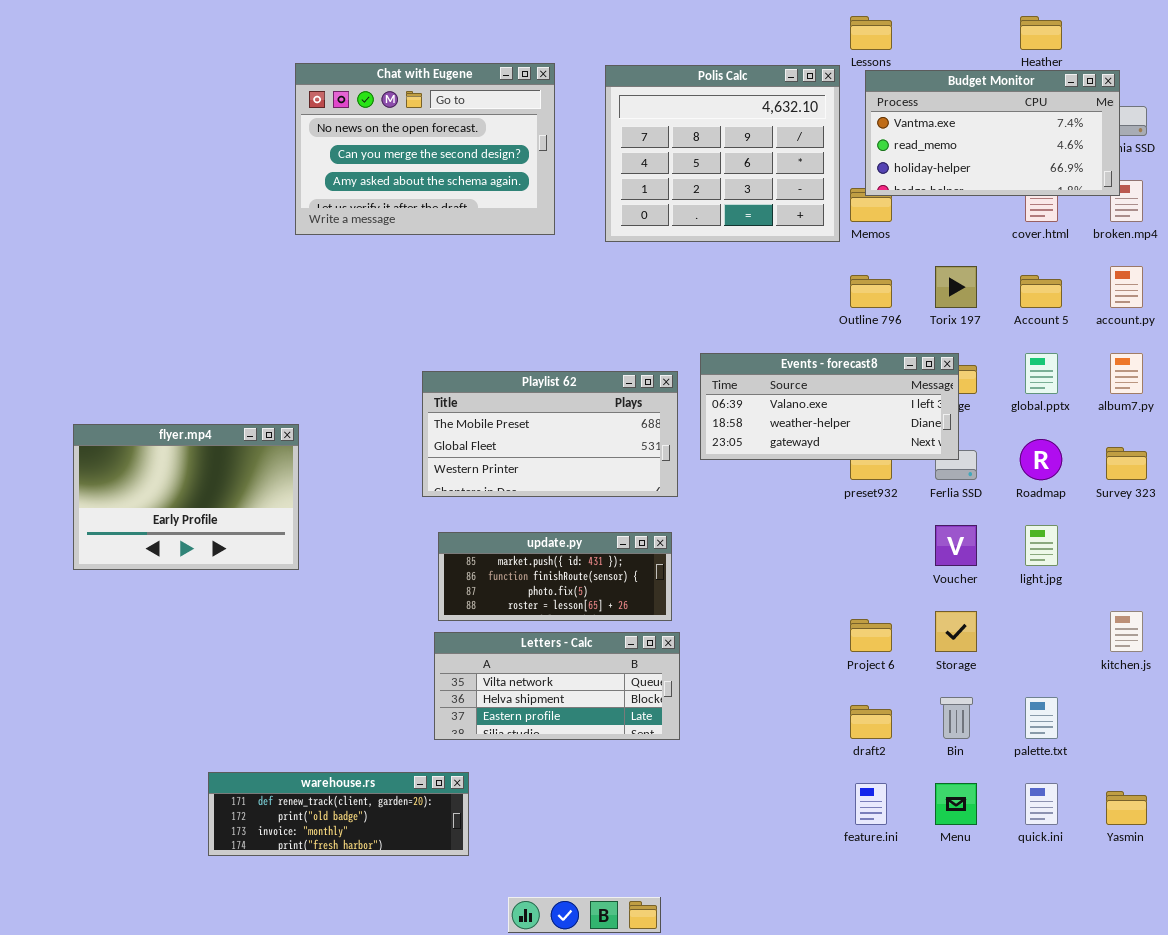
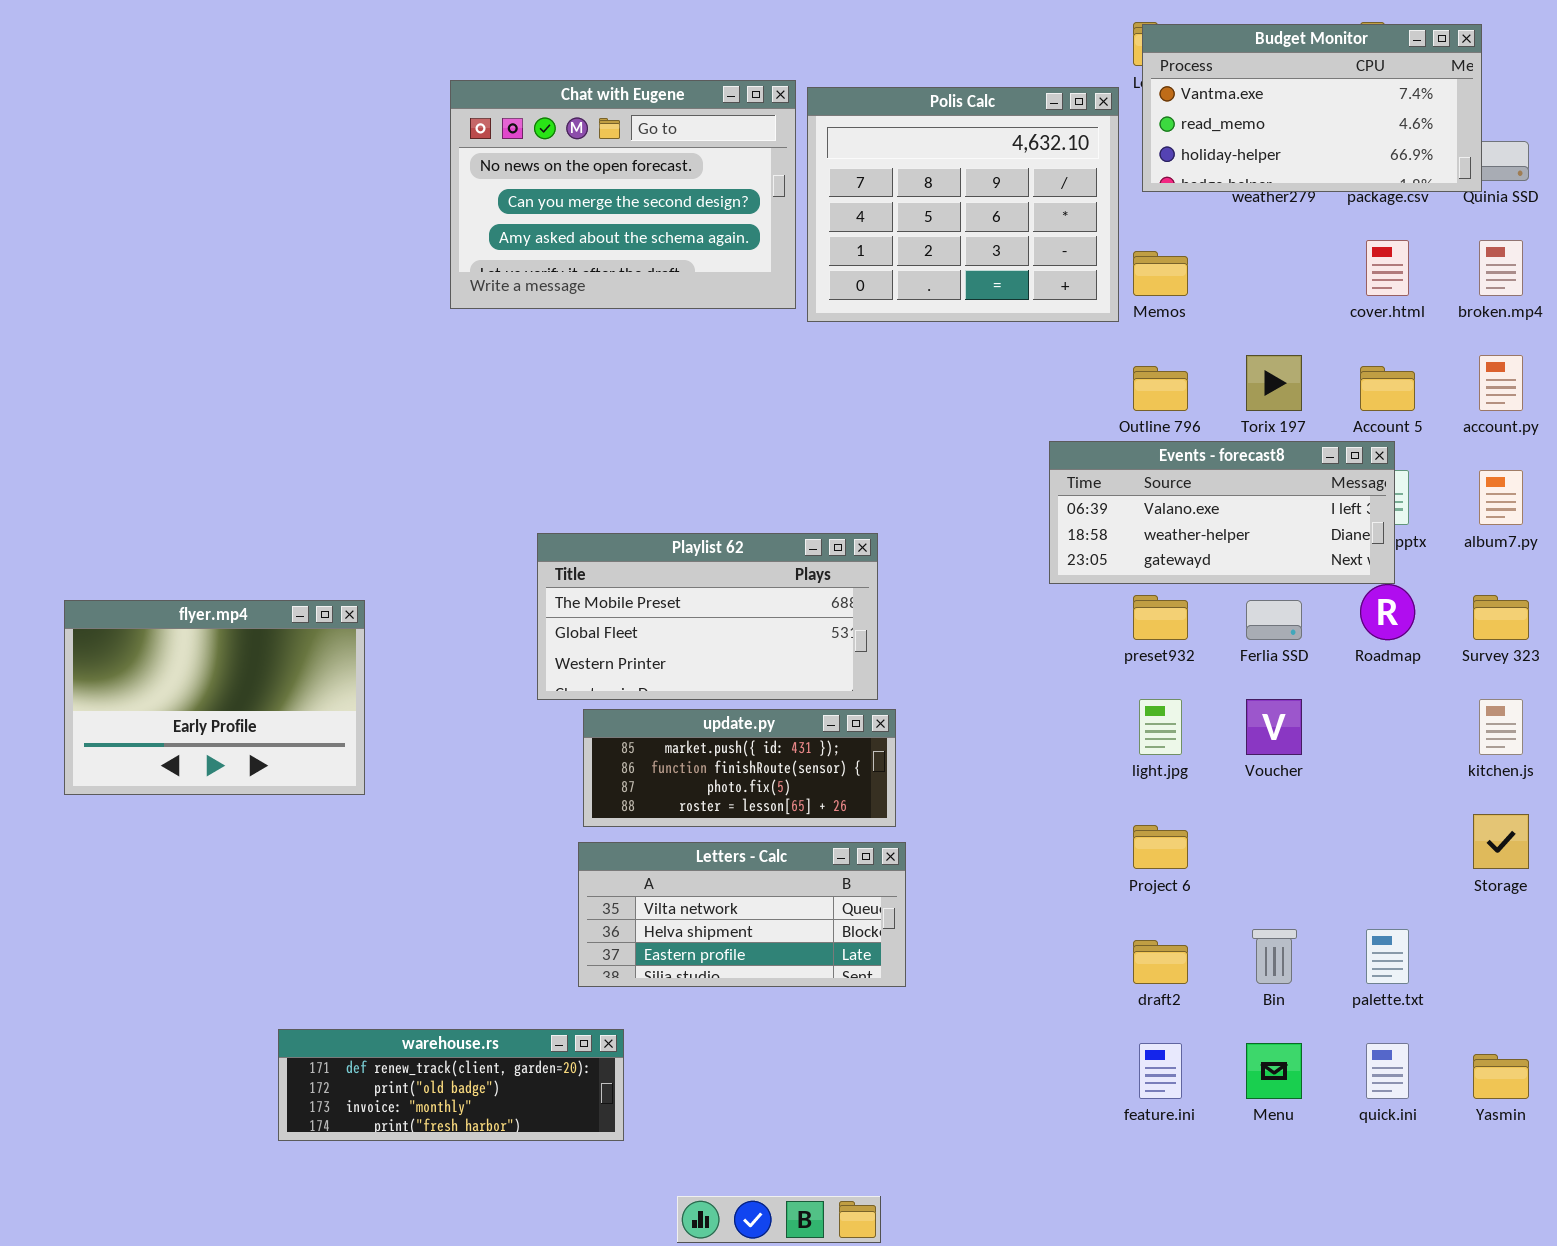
Chat with Eugene: [295,63,555,235] -> [450,80,796,309], moved
Budget Monitor: [865,70,1120,196] -> [1142,24,1482,192], moved
Events - forecast8: [700,353,959,460] -> [1049,441,1395,584], moved
Playlist 62: [422,371,678,497] -> [537,533,878,700], moved
flyer.mp4: [73,424,299,570] -> [64,600,365,795], moved
light.jpg: [1025,525,1058,566] -> [1139,699,1182,755], moved
Storage: [935,611,977,652] -> [1473,814,1529,869], moved
kitchen.js: [1110,611,1143,652] -> [1479,699,1523,755], moved

